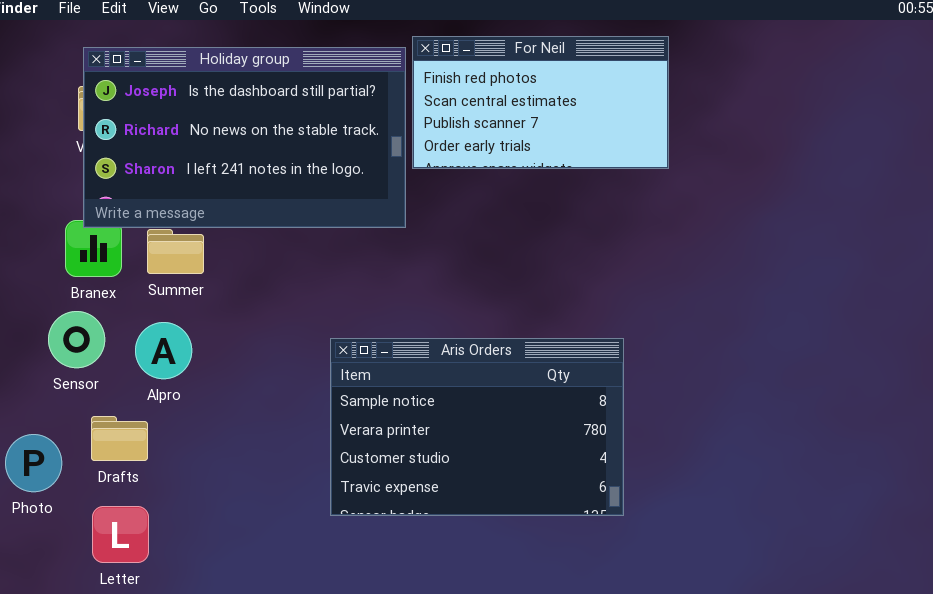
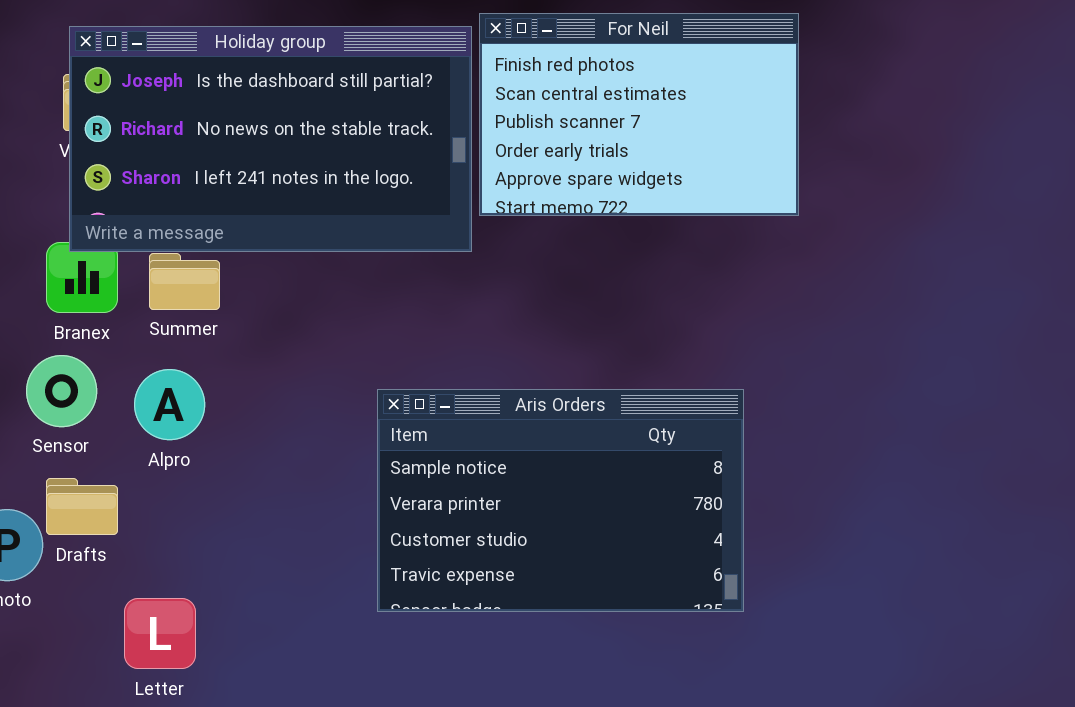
For Neil: [412,36,669,169] -> [479,13,799,216], resized
Drafts: [91,416,148,461] -> [46,478,118,535], moved
Letter: [92,506,149,563] -> [124,598,196,669], moved

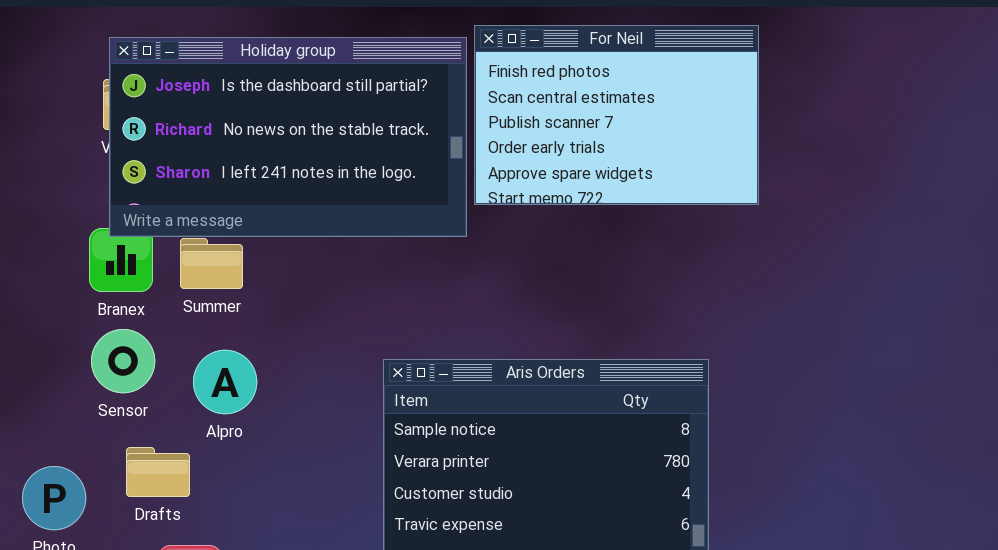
Sensor: [26,355,97,427] -> [91,329,155,393], moved
Alpro: [134,369,205,440] -> [193,350,257,414], moved
Drafts: [46,478,118,535] -> [126,447,190,497], moved

